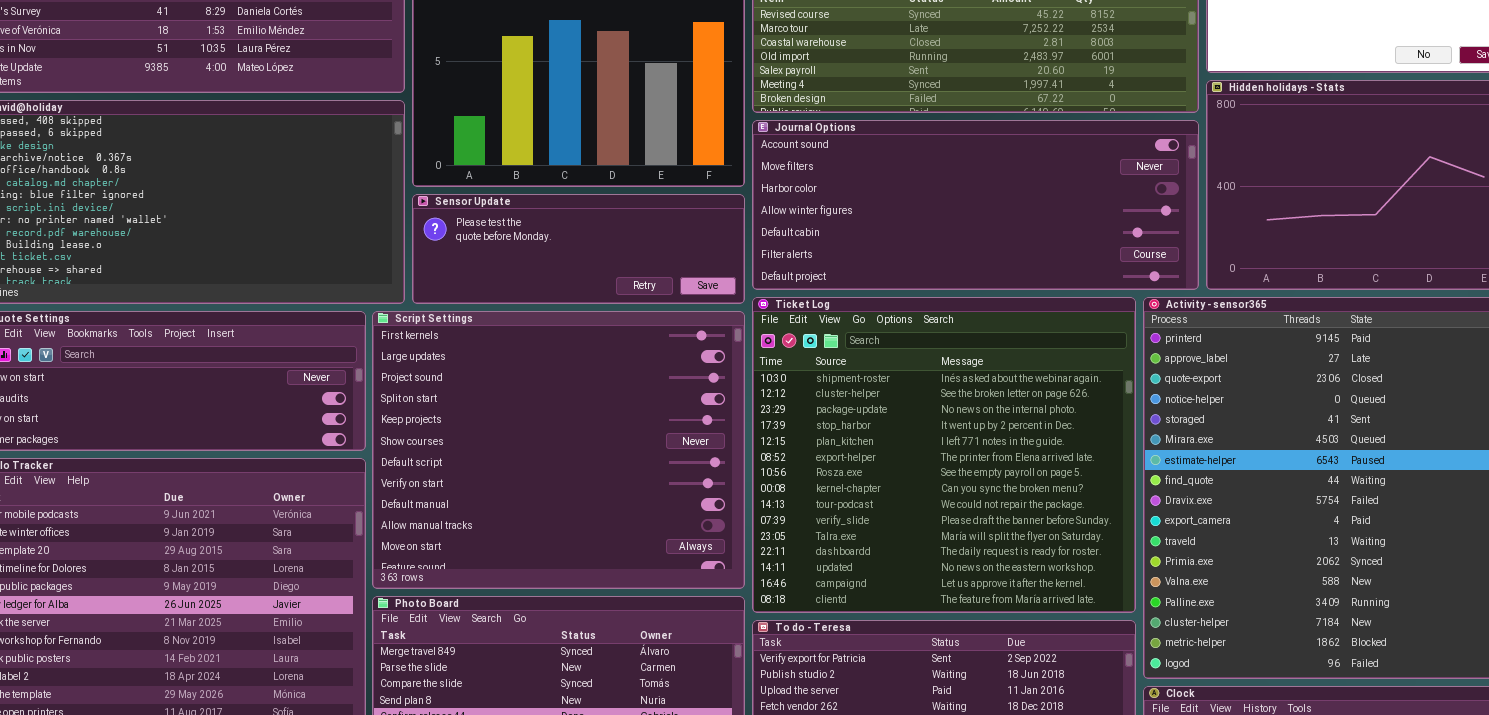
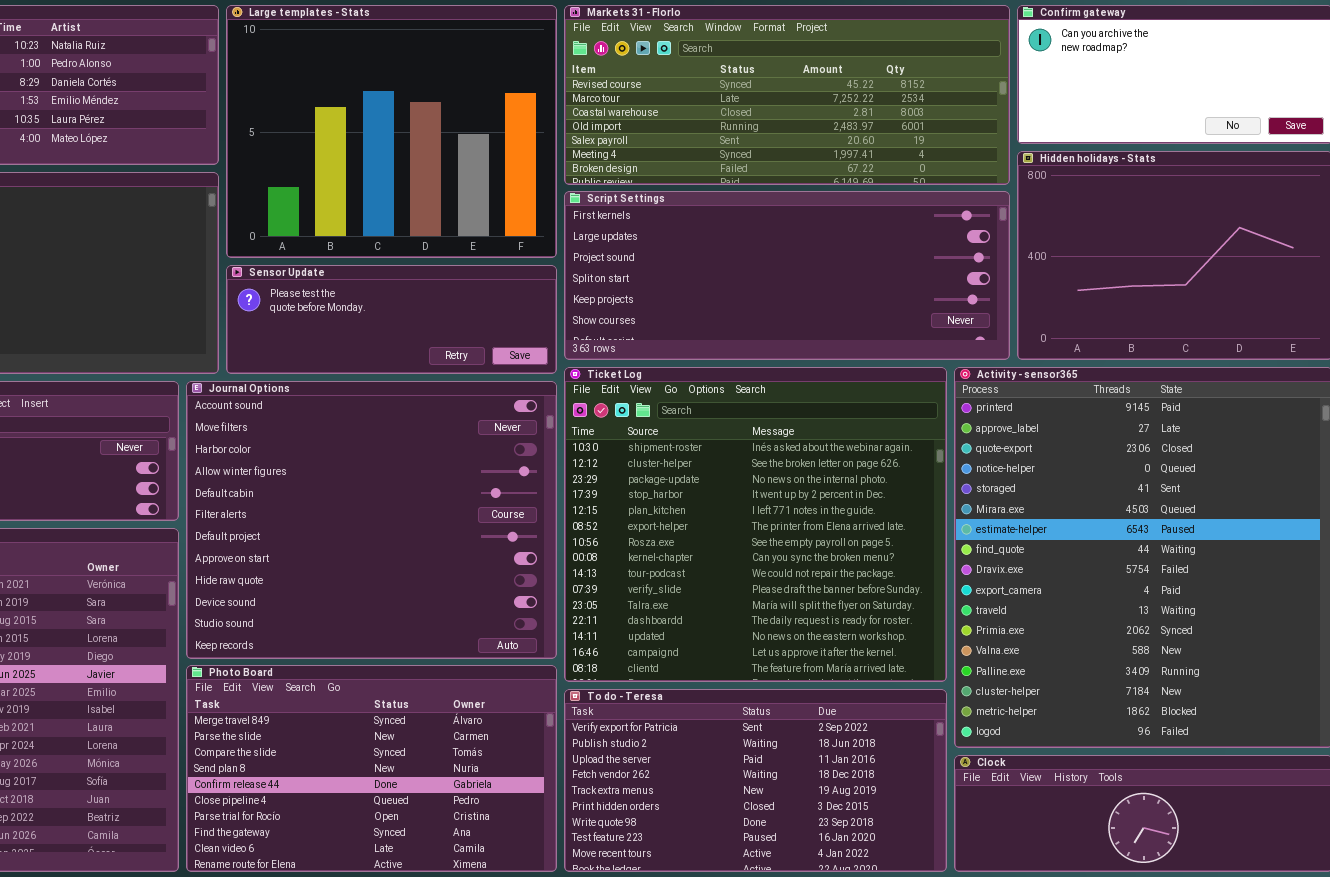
Journal Options: [752,120,1199,290] -> [186,381,557,659], moved, resized
Script Settings: [372,311,745,589] -> [564,191,1010,360], moved, resized

